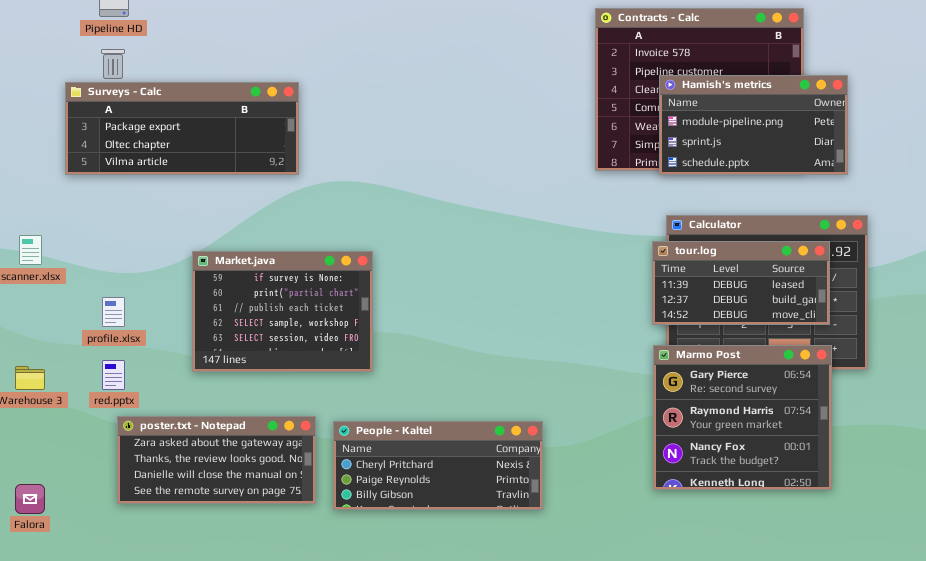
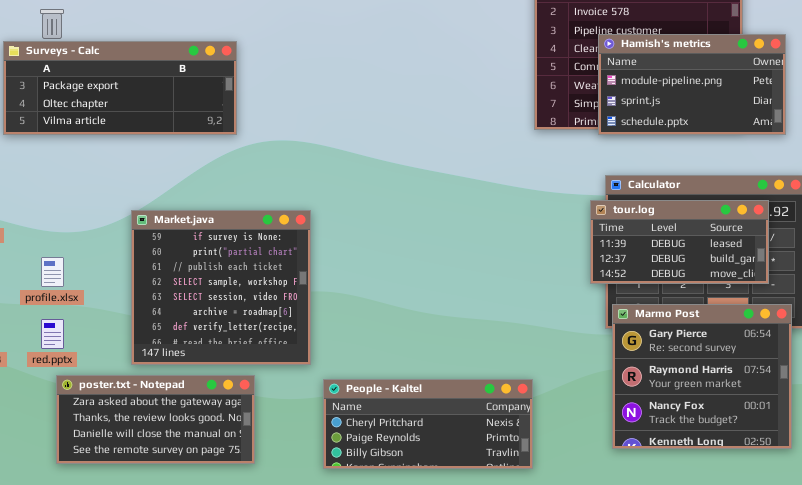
Market.java: [192,251,373,372] -> [131,210,311,365], resized
Marmo Post: [653,345,832,490] -> [612,304,792,449], moved
People - Kaltel: [333,421,543,510] -> [323,379,533,469], moved

